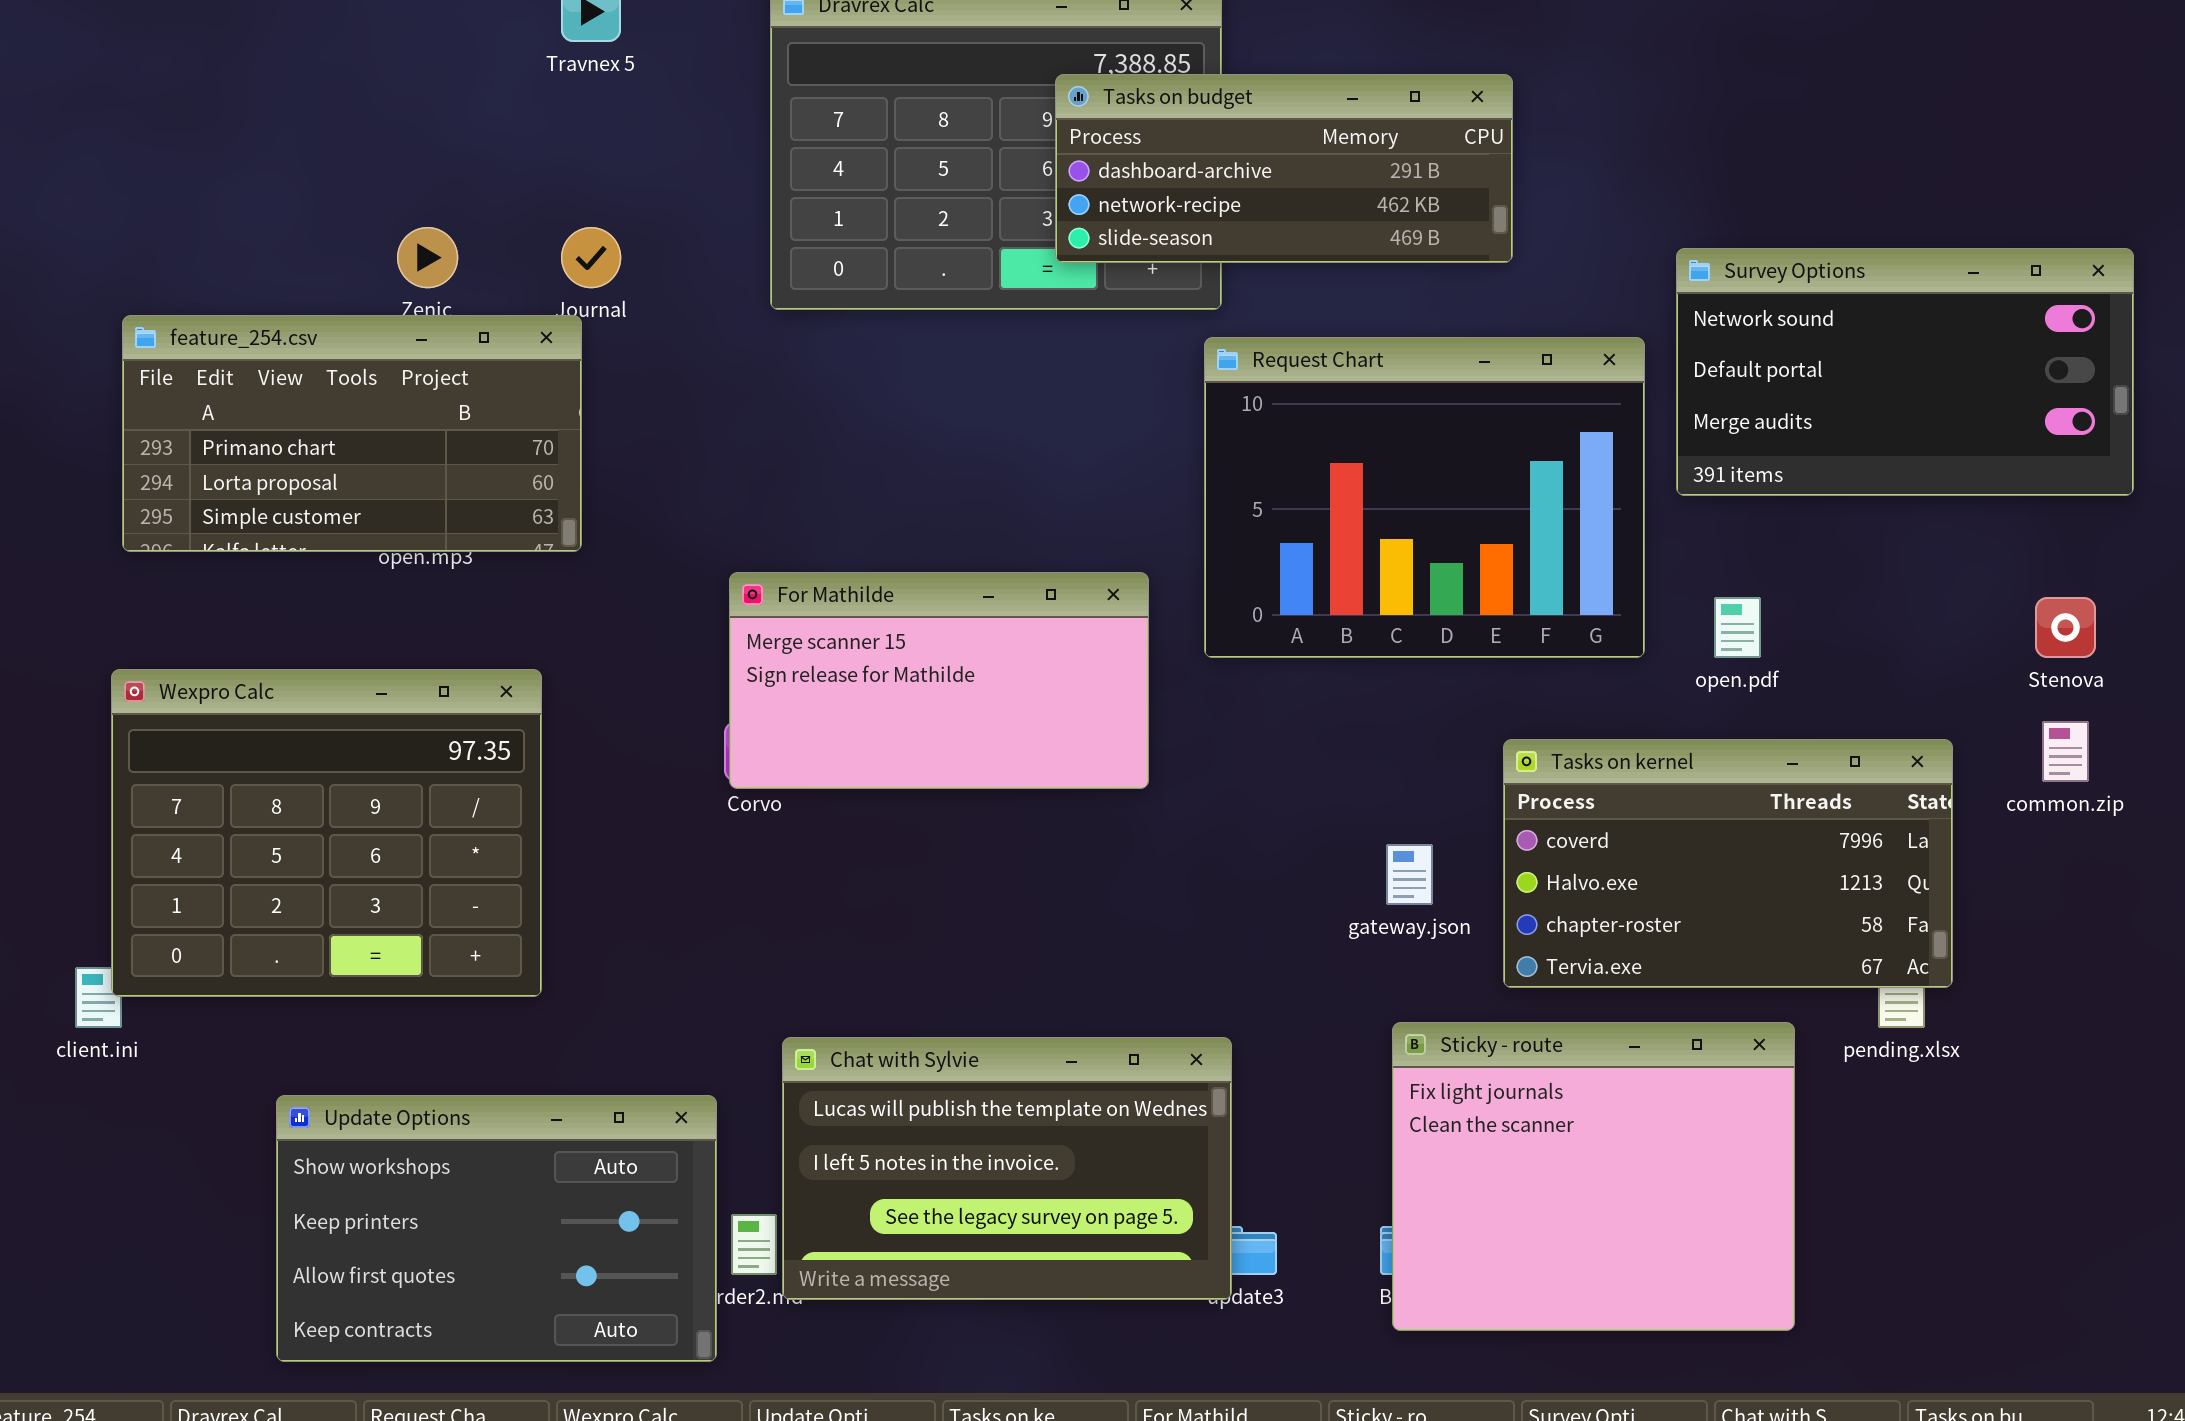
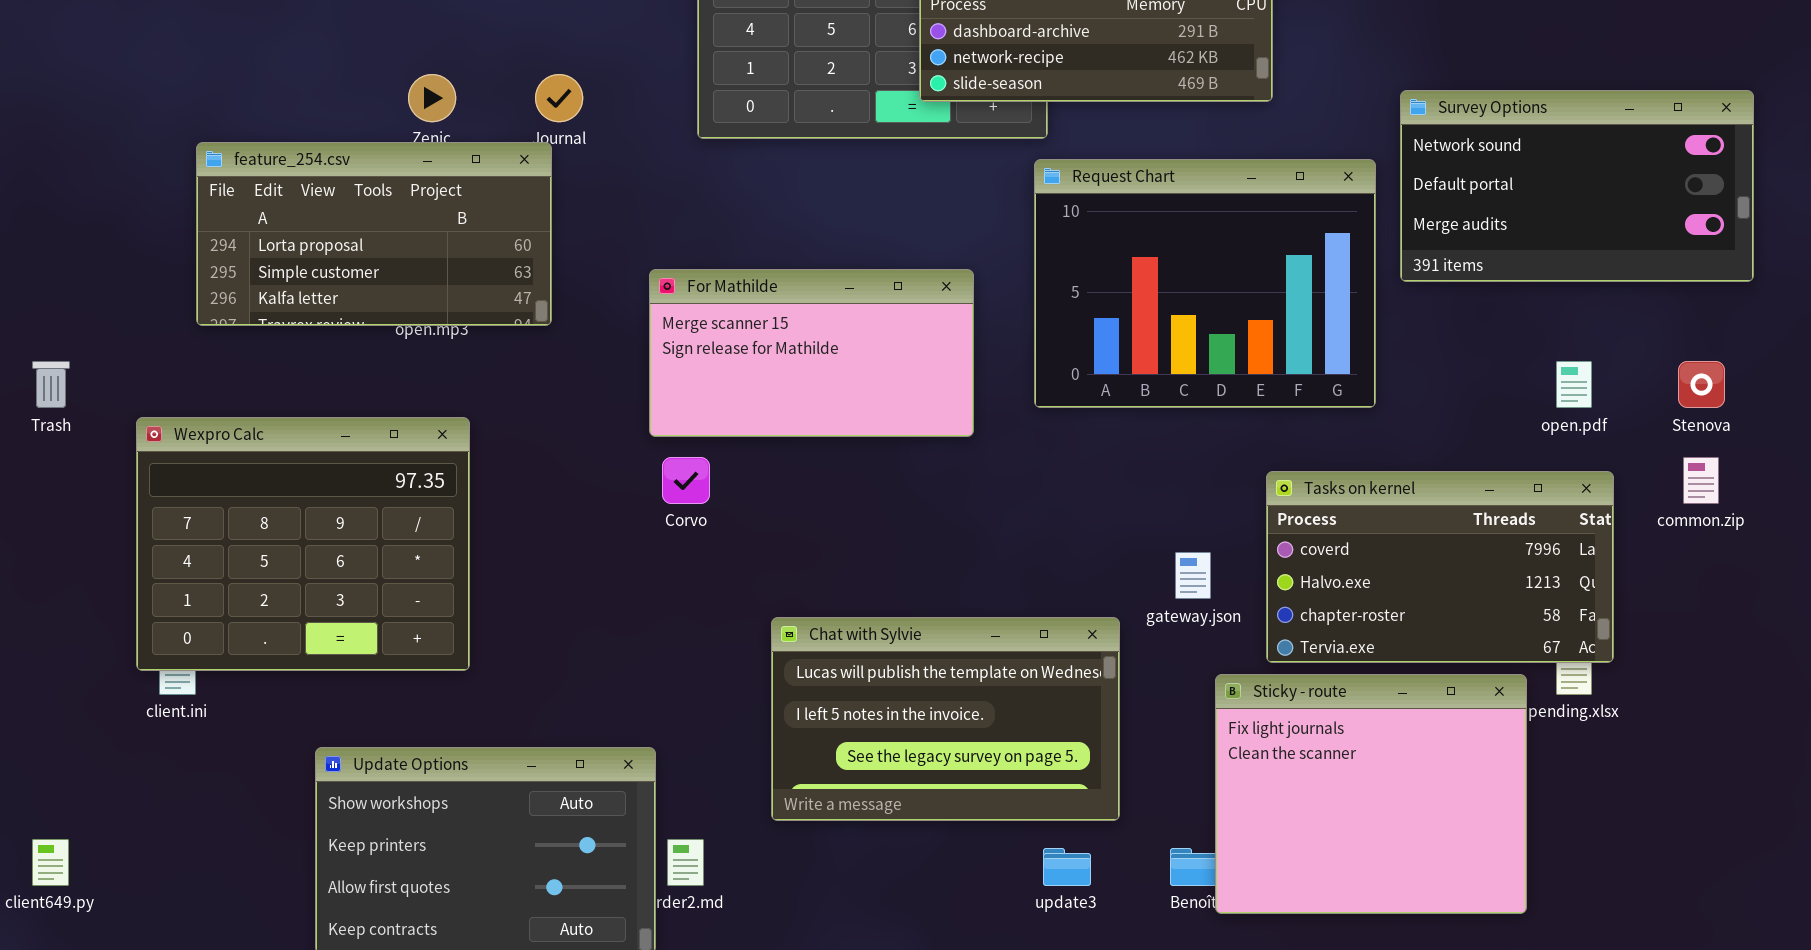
feature_254.csv: [122,315,582,552] -> [196,142,552,326], scrolled down 1 row
For Mathilde: [729,572,1149,789] -> [649,269,974,437], moved
open.pdf: [1714,597,1761,658] -> [1556,361,1592,408], moved
Wexpro Calc: [111,669,542,997] -> [136,417,470,671], moved
Sticky - route: [1392,1022,1795,1331] -> [1215,674,1527,914], moved
Chat with Sylvie: [782,1037,1232,1300] -> [771,617,1120,821], moved

